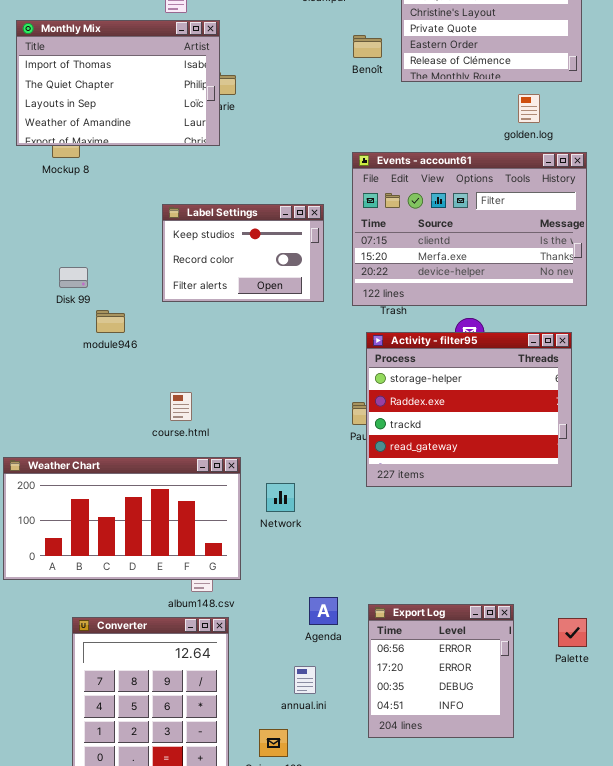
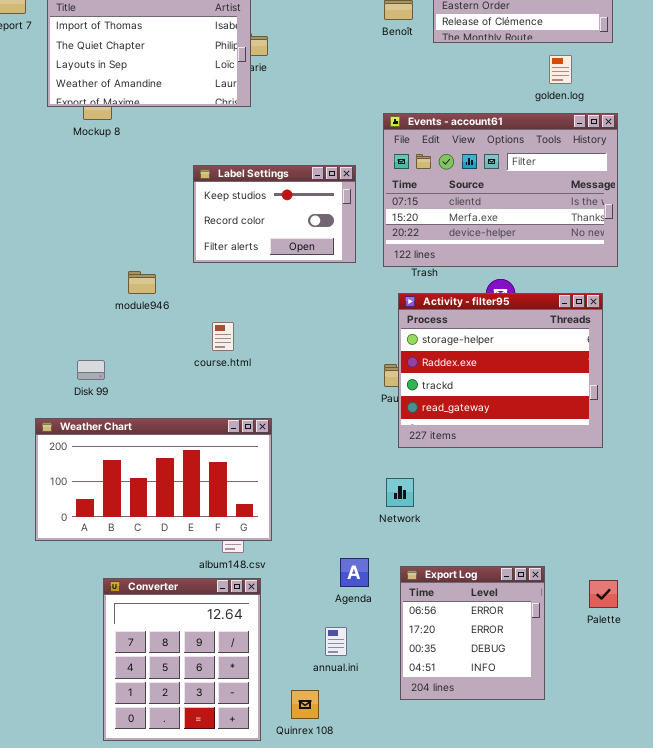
Disk 99: [59,267,88,288] -> [77,360,105,380], moved
course.html: [170,392,192,421] -> [212,322,234,351], moved
Network: [266,483,295,512] -> [386,478,414,507], moved

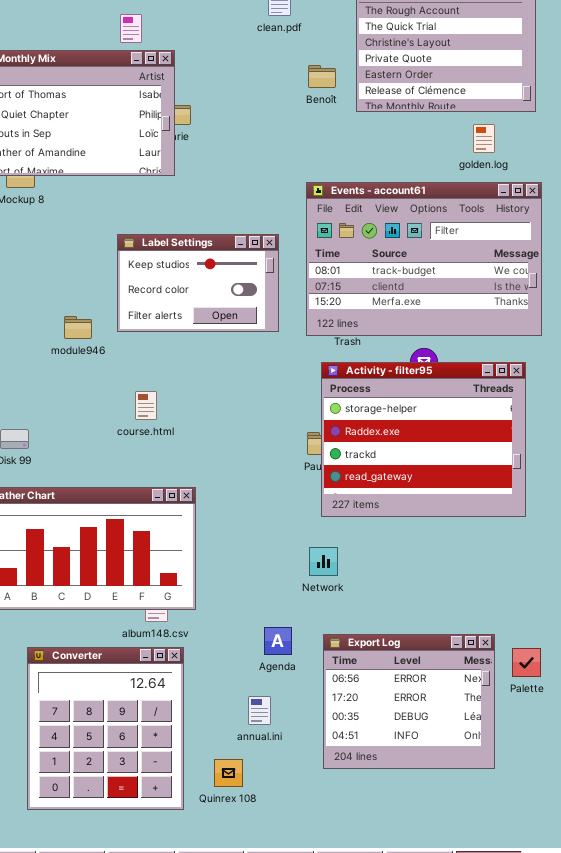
Events - account61: [383,113,618,267] -> [306,182,542,336], scrolled up 1 row
module946: [128,271,156,294] -> [64,316,92,339], moved
Export Log: [400,566,545,700] -> [323,634,495,769], resized

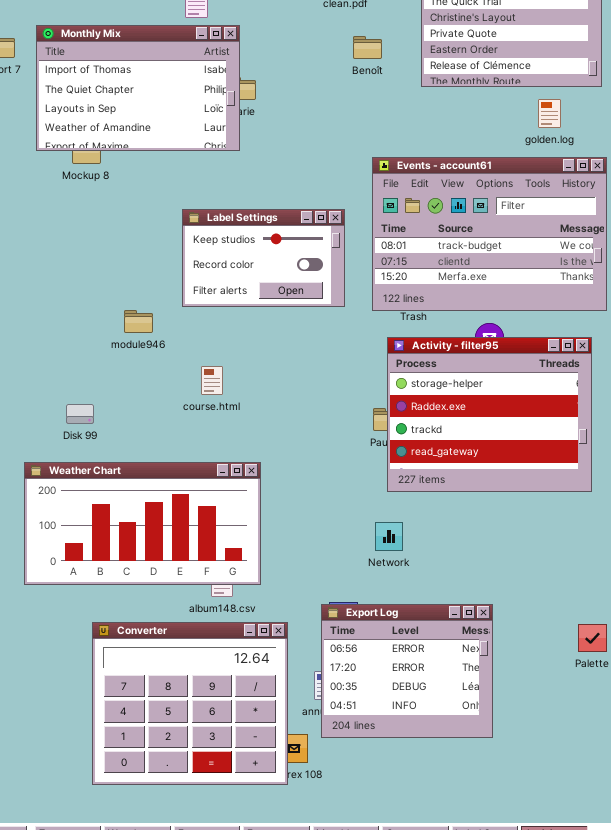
Benoît: [308,65,336,88] -> [353,36,382,59], moved
module946: [64,316,92,339] -> [124,310,153,333], moved
Export Log: [323,634,495,769] -> [321,604,493,738], moved
Converter: [27,647,184,810] -> [92,622,288,785], resized

